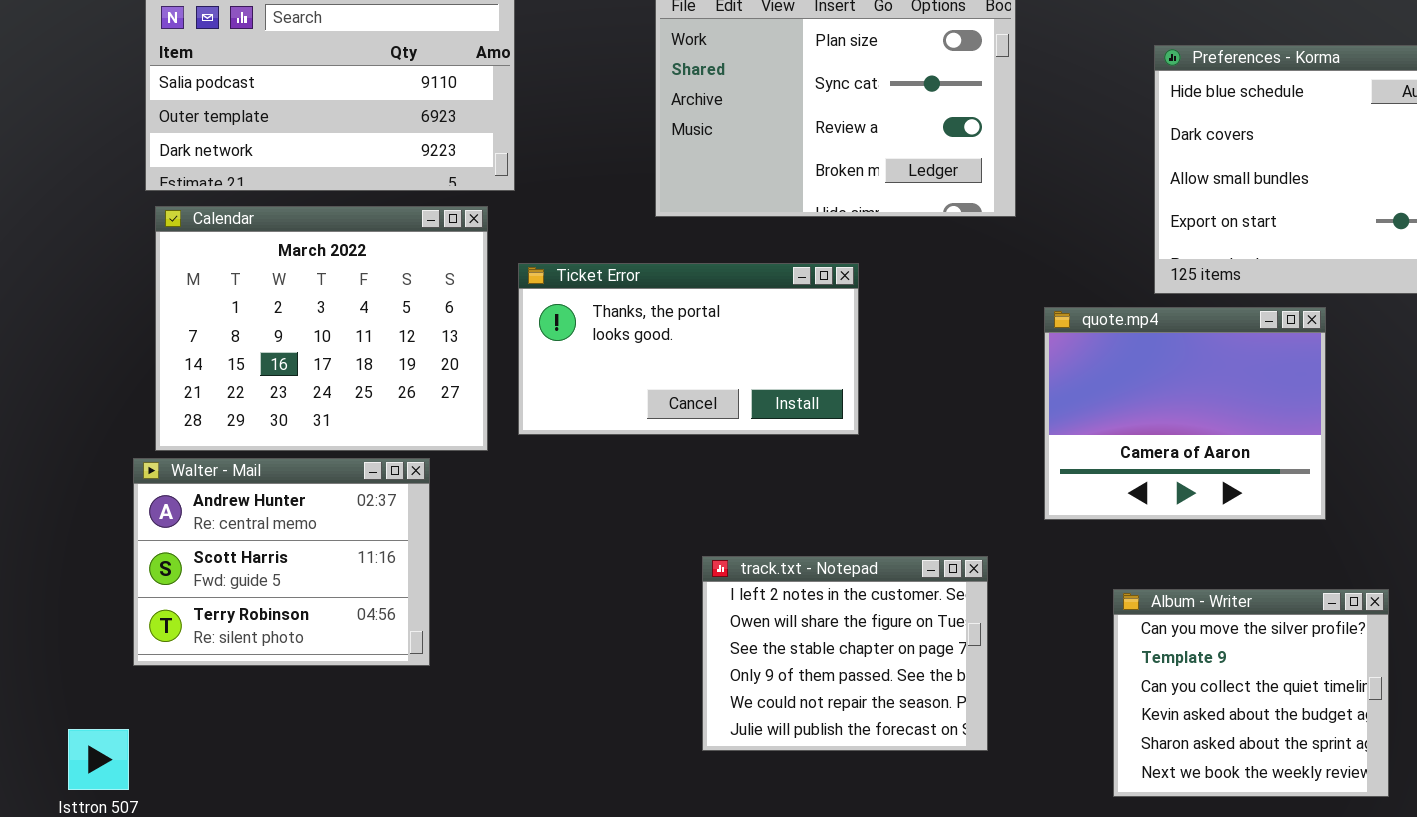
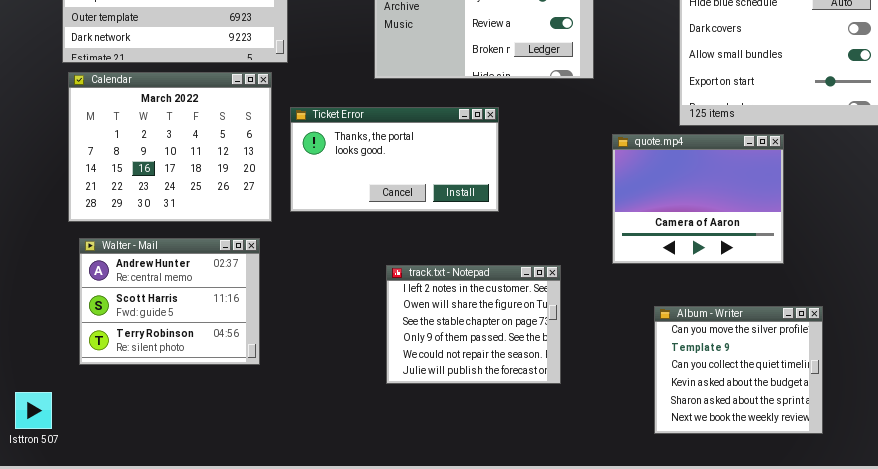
Walter - Mail: [133,458,430,666] -> [79,238,260,365], moved
track.txt - Notepad: [702,556,988,751] -> [386,265,561,384], moved

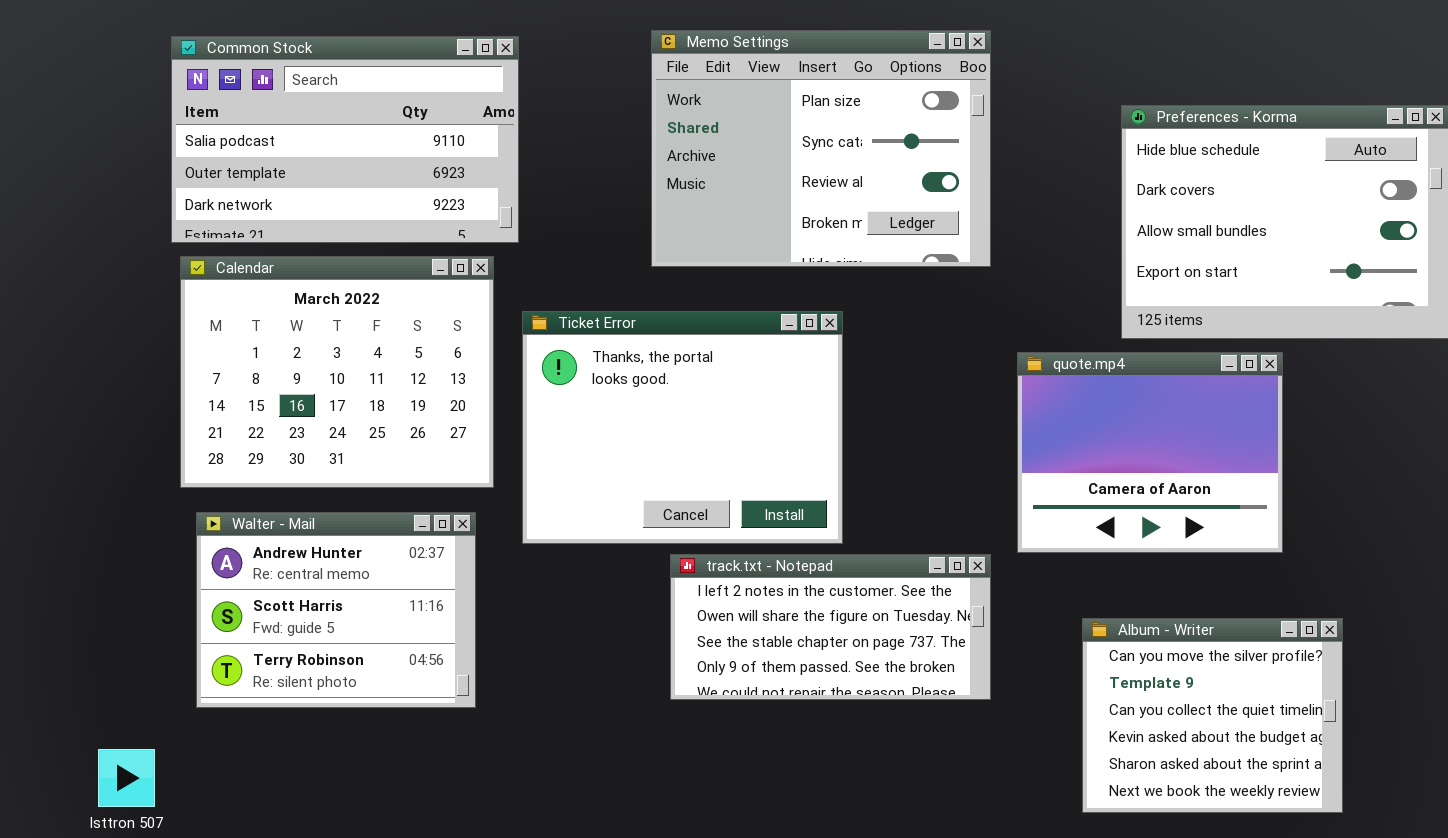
Ticket Error: [290,107,499,212] -> [522,311,843,544], resized
track.txt - Notepad: [386,265,561,384] -> [670,554,991,700], resized

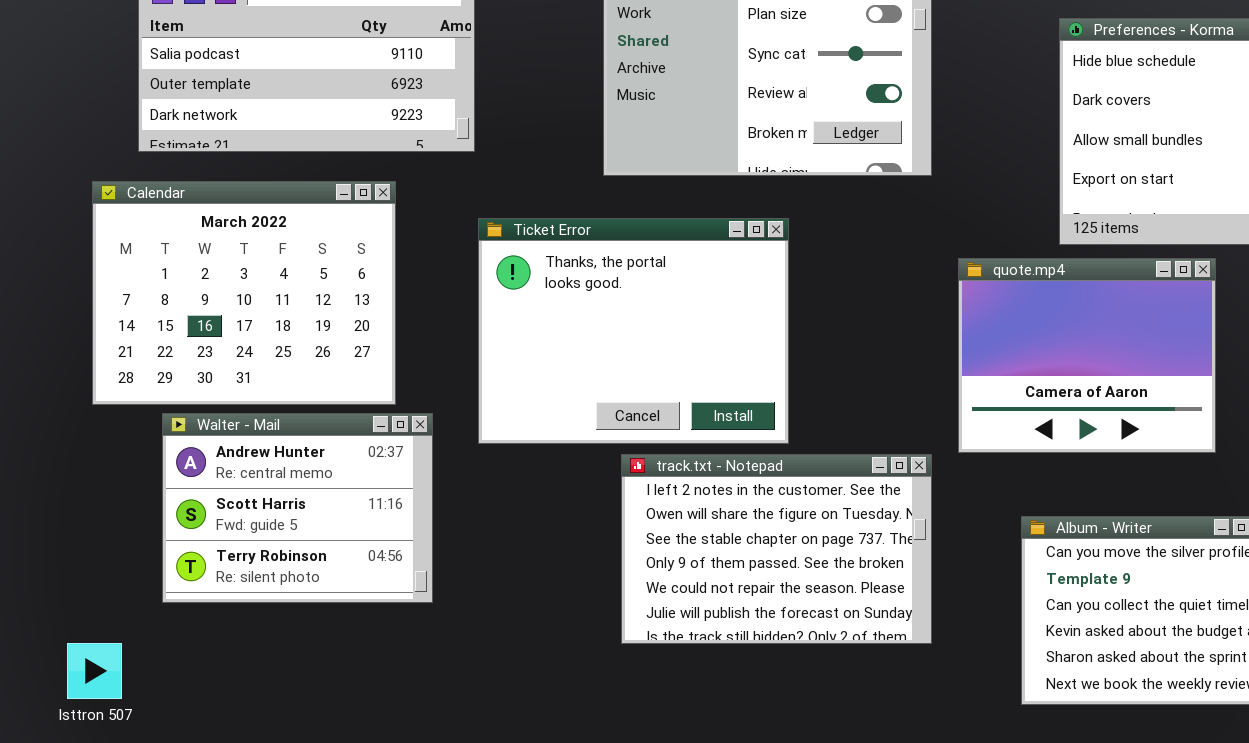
Calendar: [180,256,494,488] -> [92,181,396,405], moved
track.txt - Notepad: [670,554,991,700] -> [621,454,932,644], resized

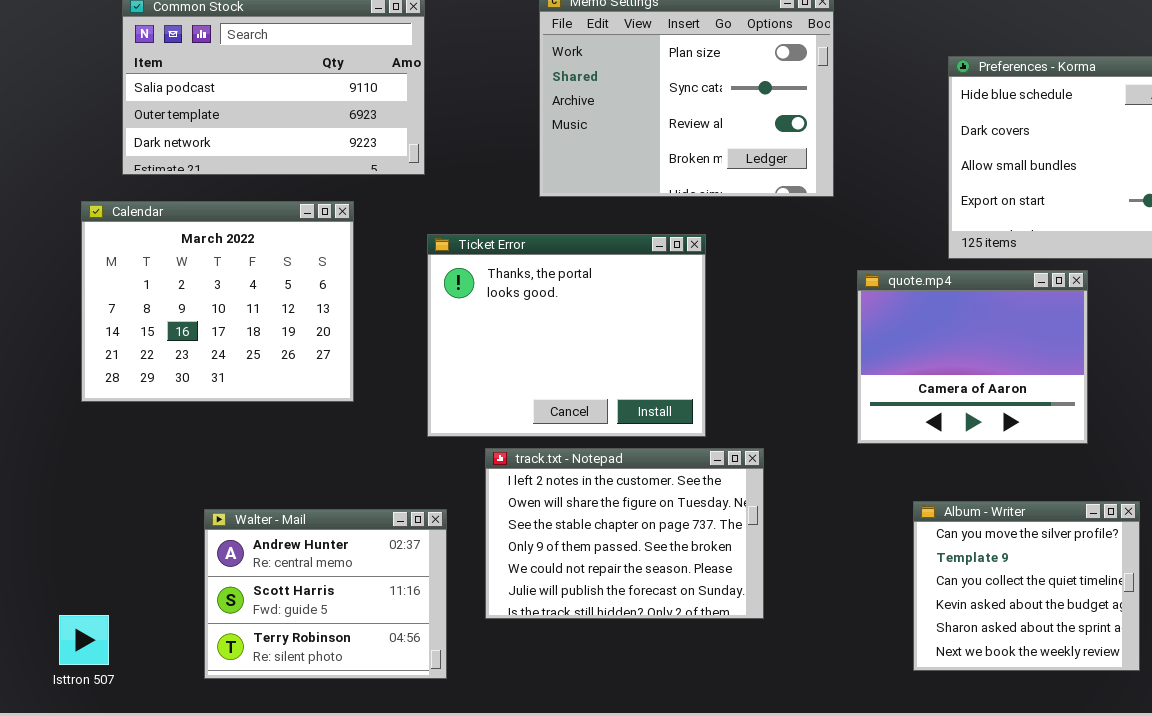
Walter - Mail: [162,413,433,603] -> [204,509,447,679], moved
track.txt - Notepad: [621,454,932,644] -> [485,448,764,619], moved

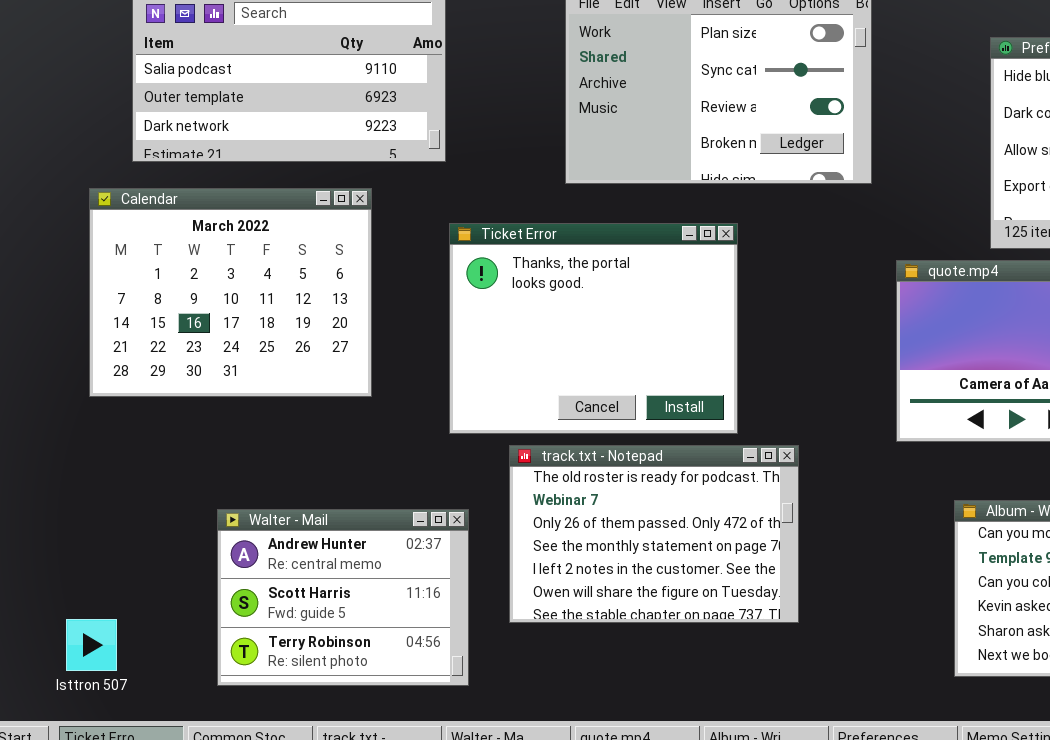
track.txt - Notepad: [485,448,764,619] -> [509,445,799,623], scrolled up 4 rows

